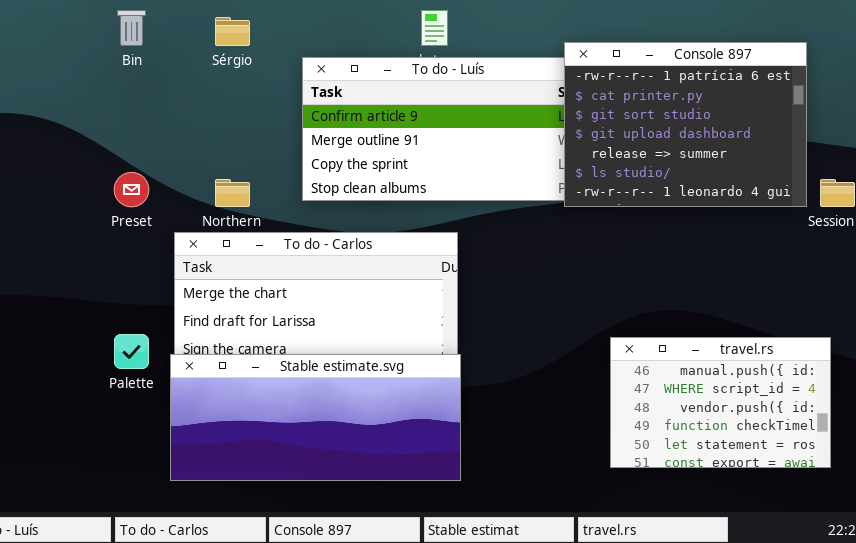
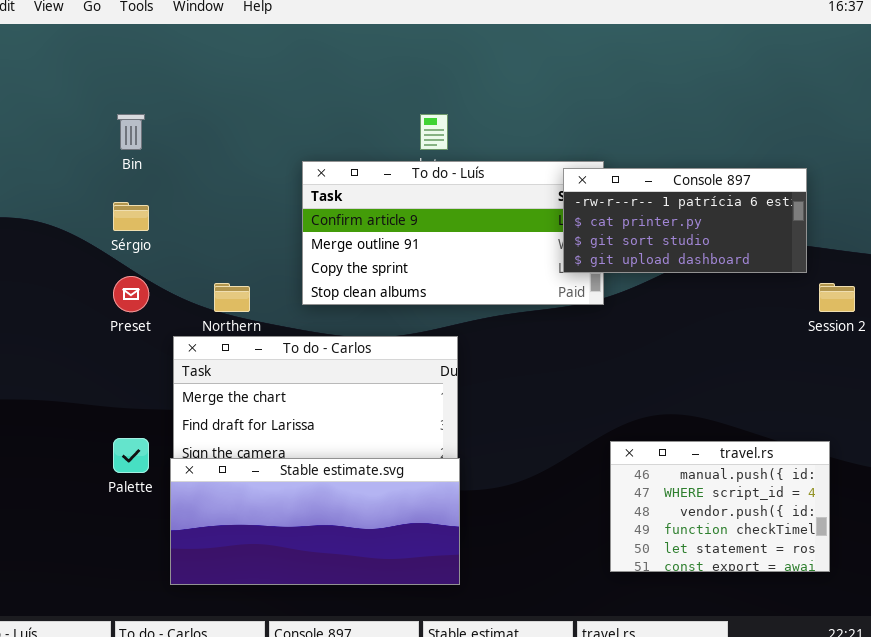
Sérgio: [215,17,250,46] -> [113,202,149,231], moved
Console 897: [564,42,807,207] -> [563,168,807,273], moved, resized

